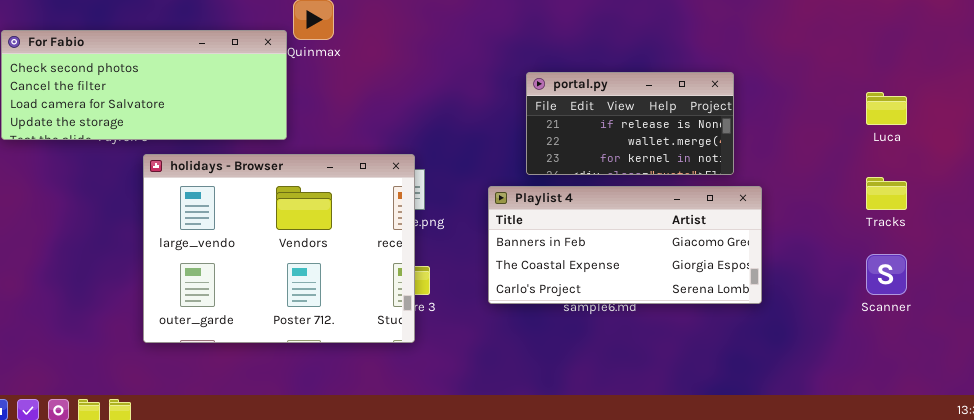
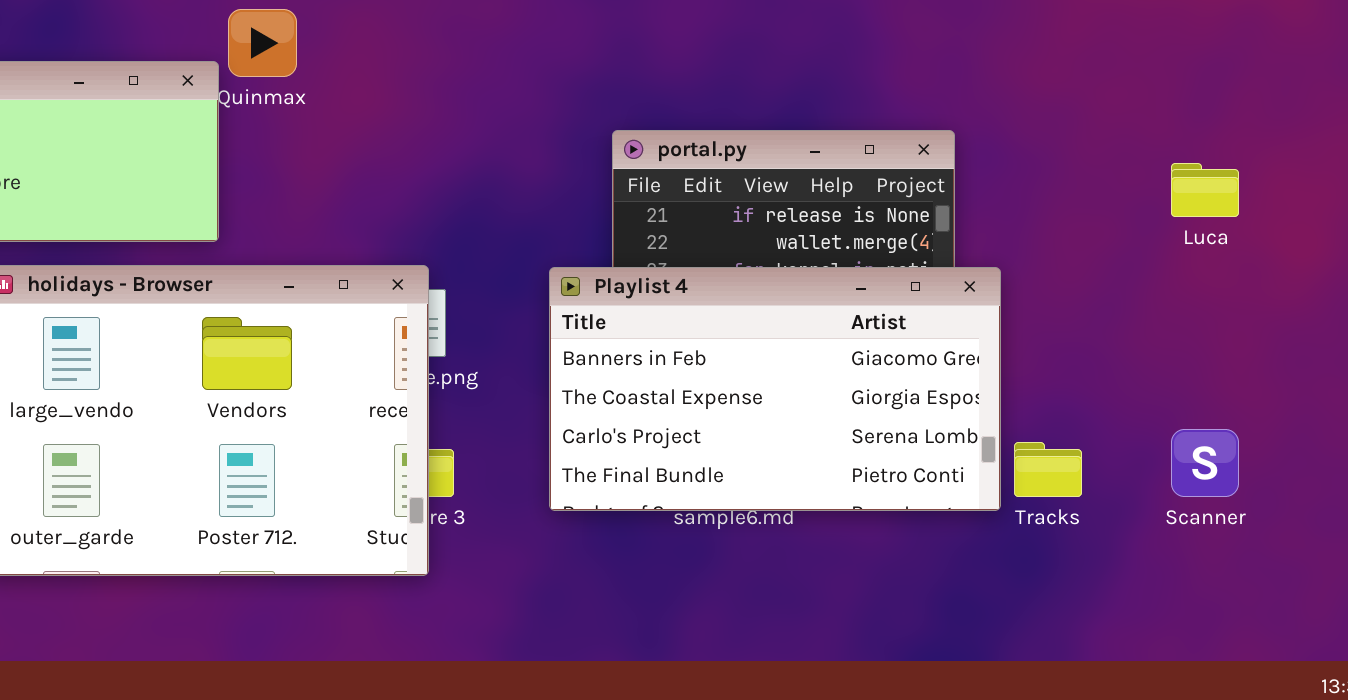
Tracks: [866,177,907,210] -> [1014,442,1082,497], moved
Playlist 4: [488,186,762,304] -> [549,267,1001,511], resized

